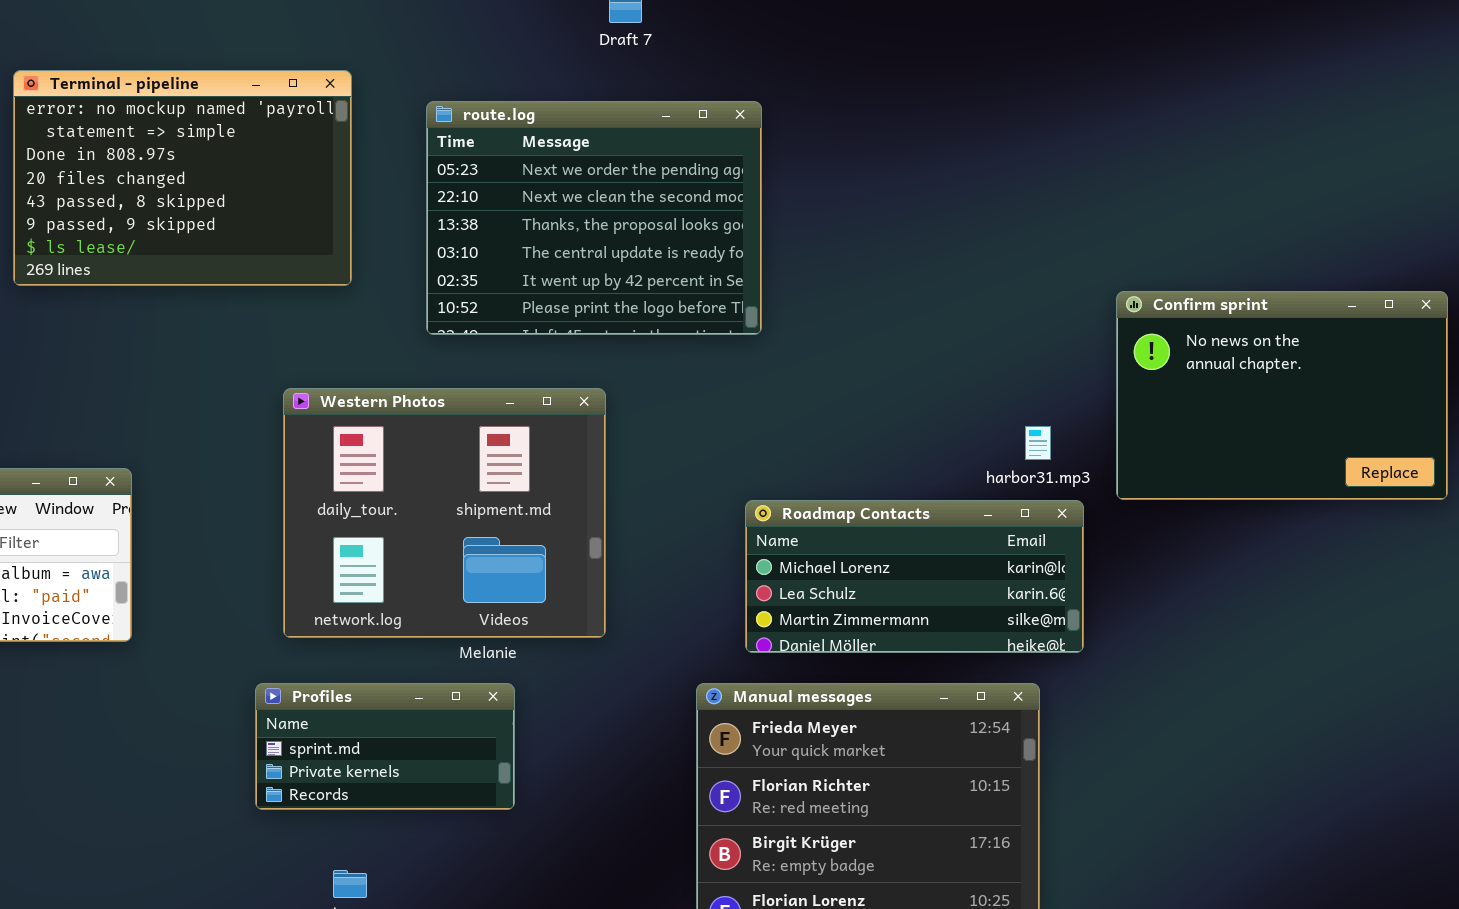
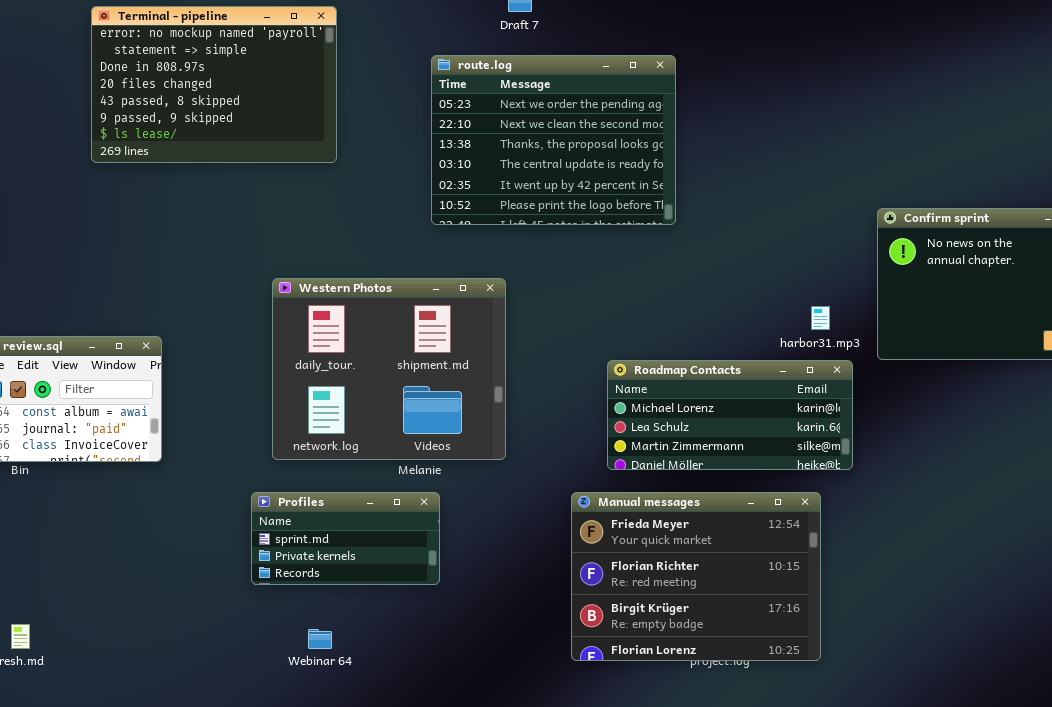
Terminal - pipeline: [13,70,352,286] -> [91,6,337,163], moved
route.log: [426,101,762,335] -> [431,55,676,225], moved

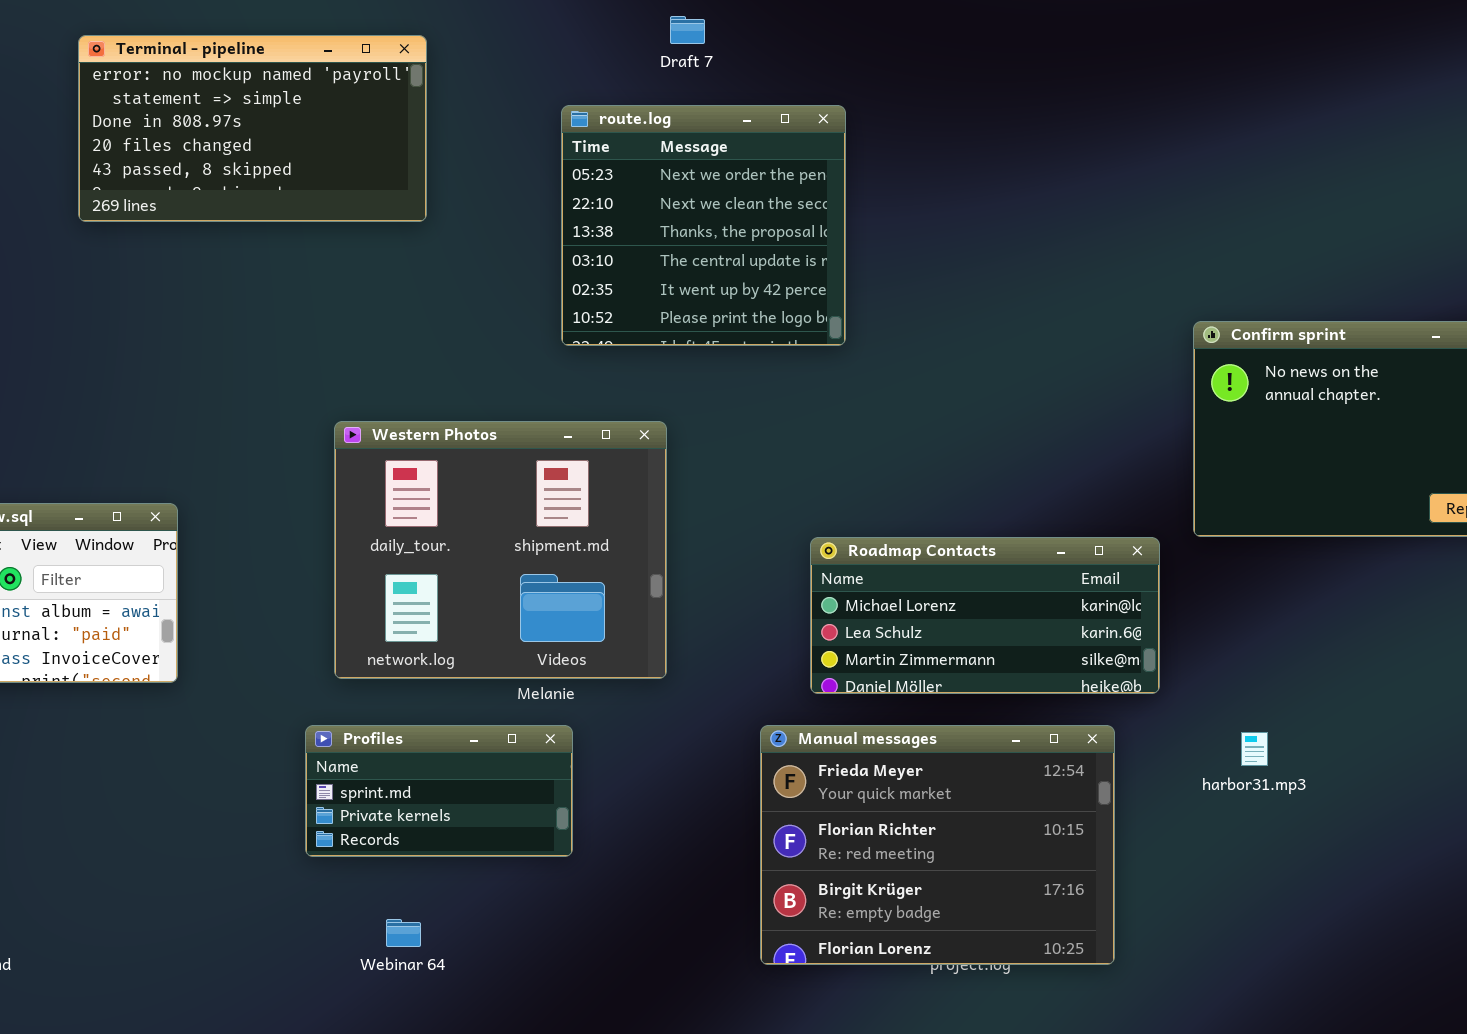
Terminal - pipeline: [91,6,337,163] -> [78,35,427,222], resized
route.log: [431,55,676,225] -> [561,105,846,346], resized
harbor31.mp3: [811,306,830,330] -> [1241,732,1268,766], moved

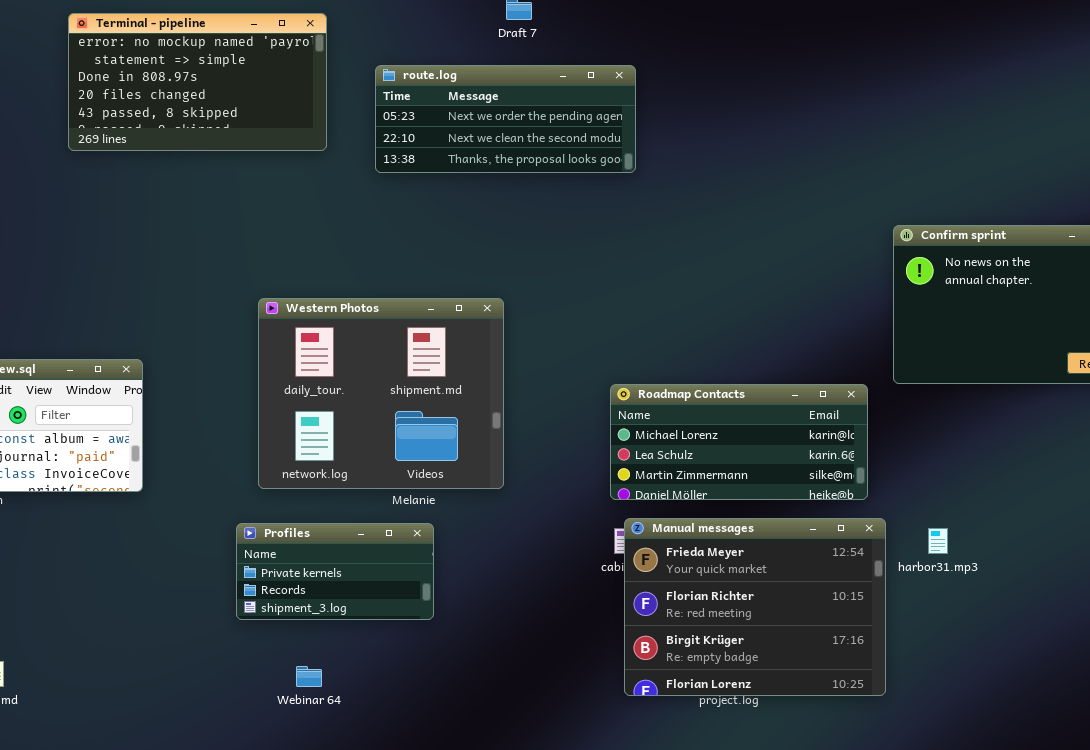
route.log: [561,105,846,346] -> [375,65,636,173], resized
Profiles: [305,725,573,857] -> [236,523,434,620], scrolled down 1 row
Manual messages: [760,725,1115,965] -> [624,518,886,696], moved

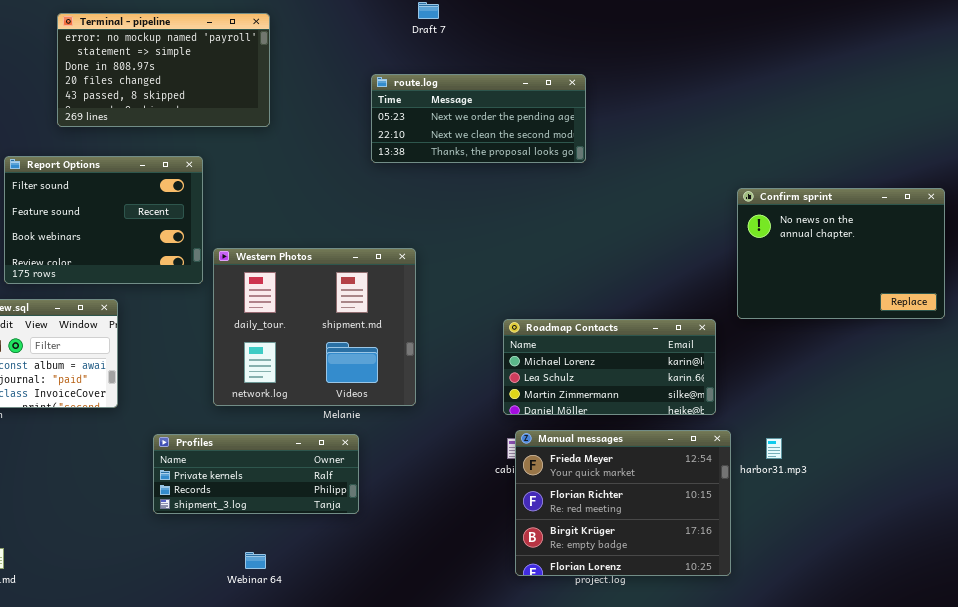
route.log: [375,65,636,173] -> [371,74,586,163], moved
Report Options: none -> [4,156,203,284], opened
Profiles: [236,523,434,620] -> [153,434,359,514], resized

